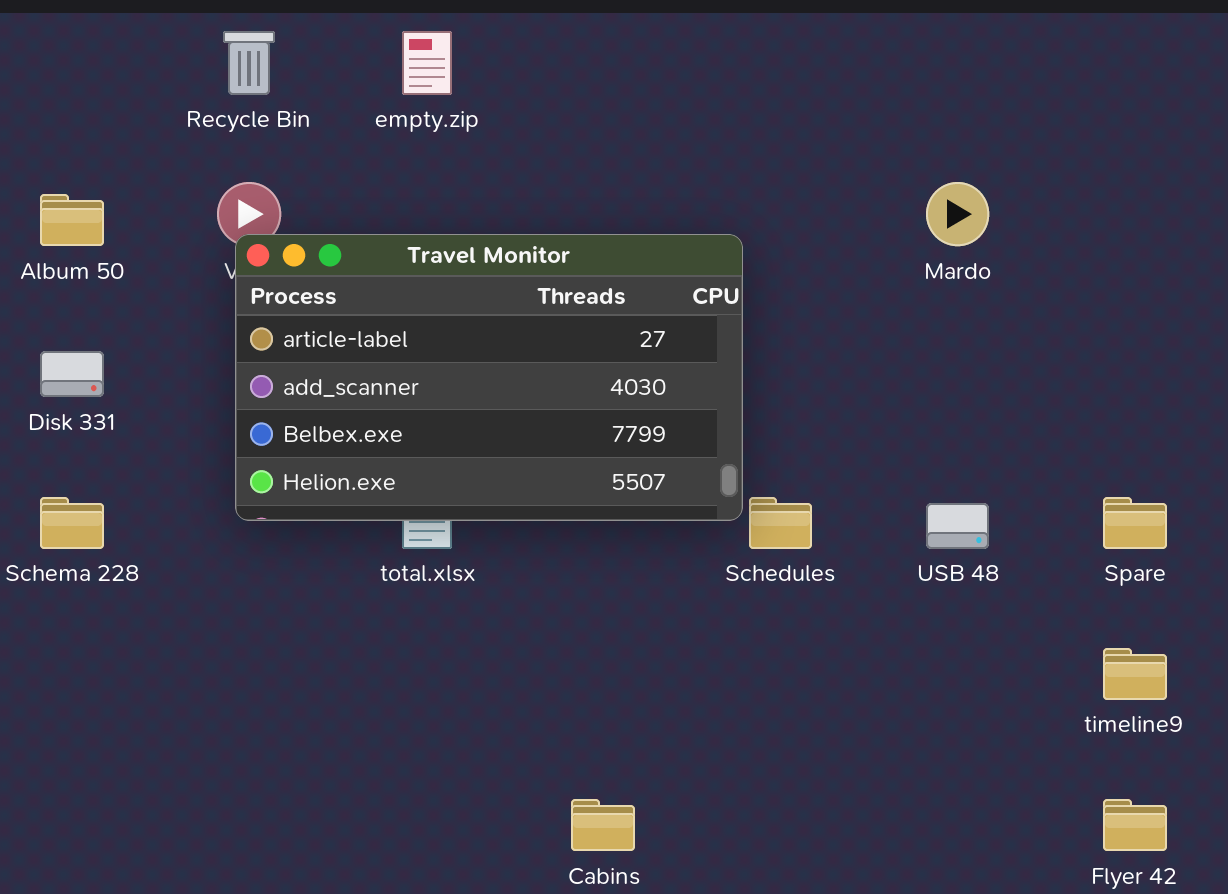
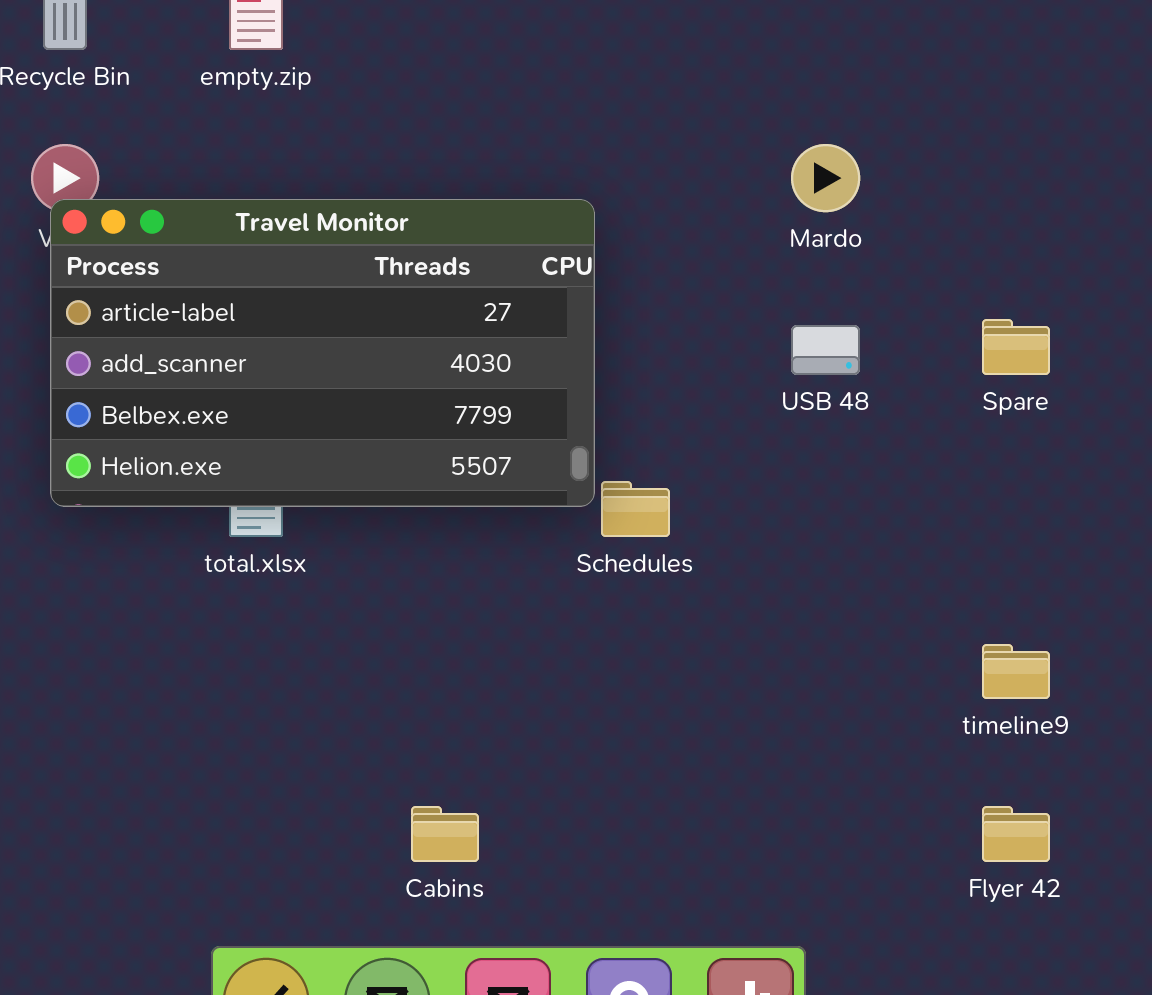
Spare: [1103,497,1167,549] -> [982,319,1050,375], moved
USB 48: [926,503,989,549] -> [791,325,860,375], moved

